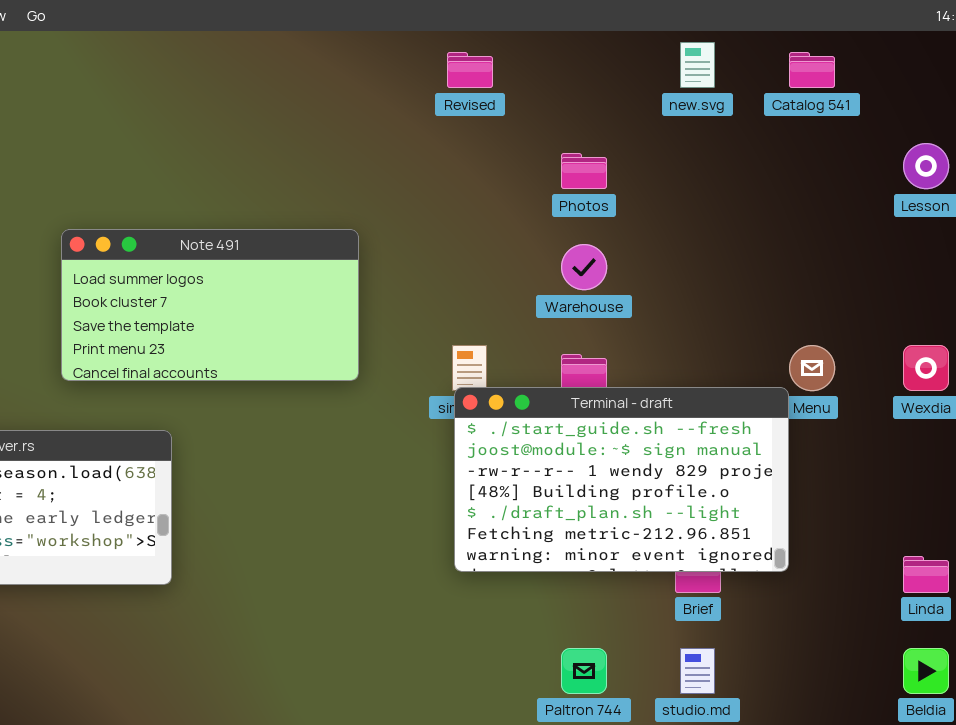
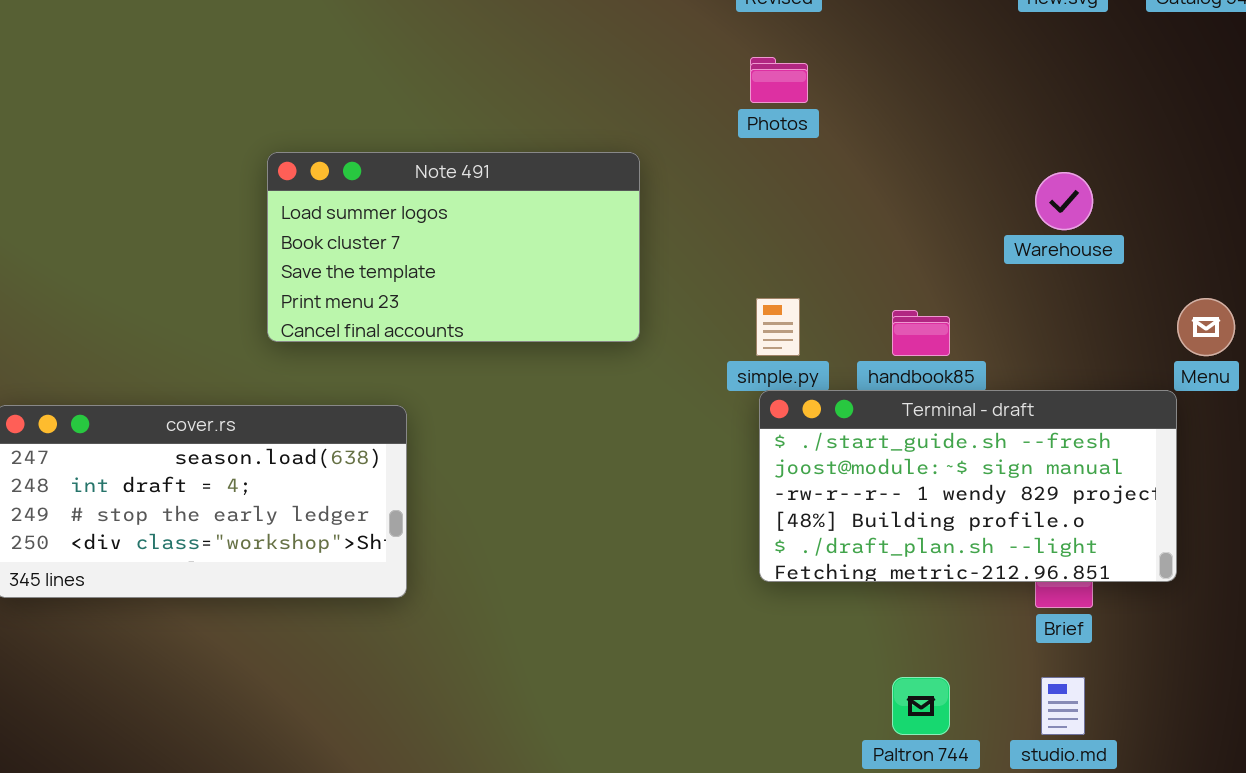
Photos: [561,153,607,189] -> [750,57,808,103], moved
Warehouse: [561,244,607,290] -> [1035,172,1093,230], moved
Terminal - draft: [454,387,789,572] -> [759,390,1177,582], resized

